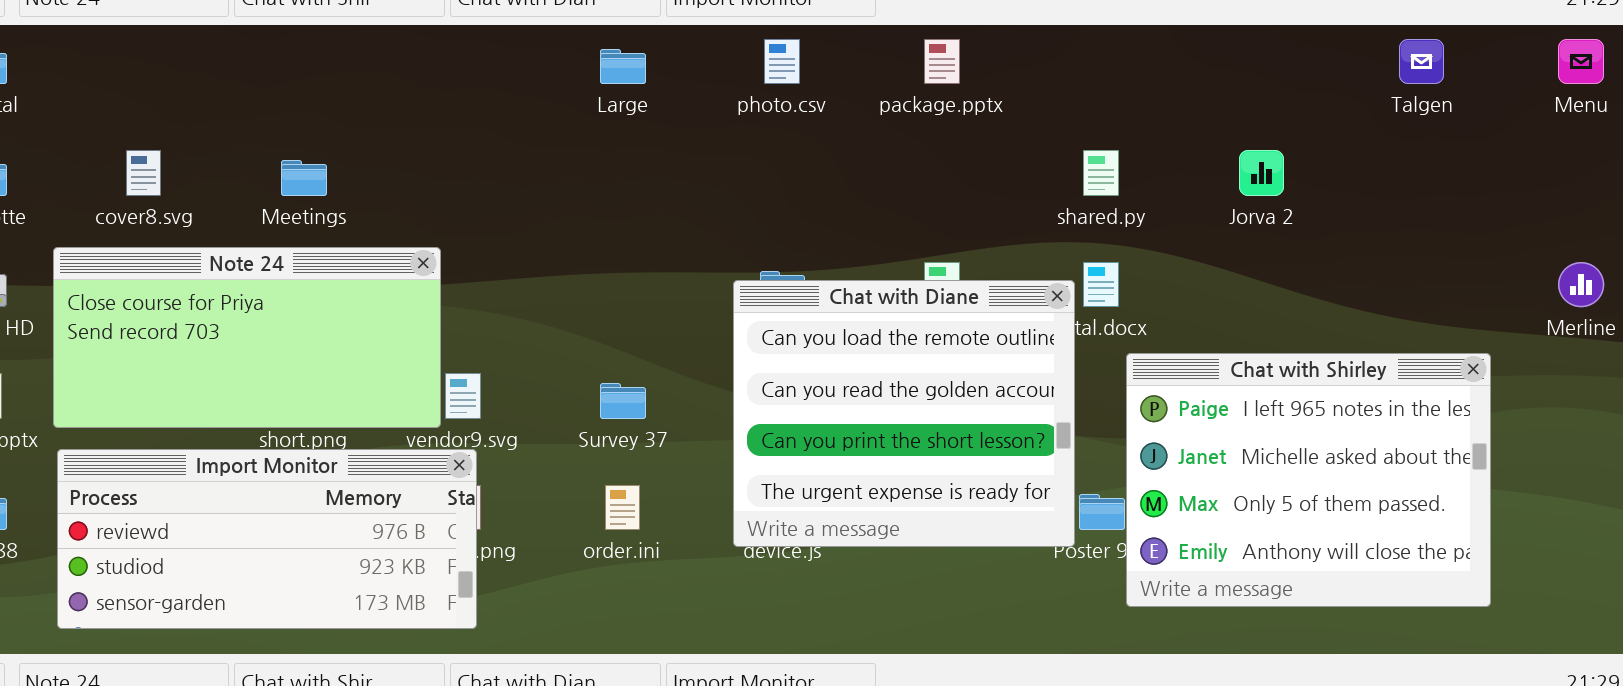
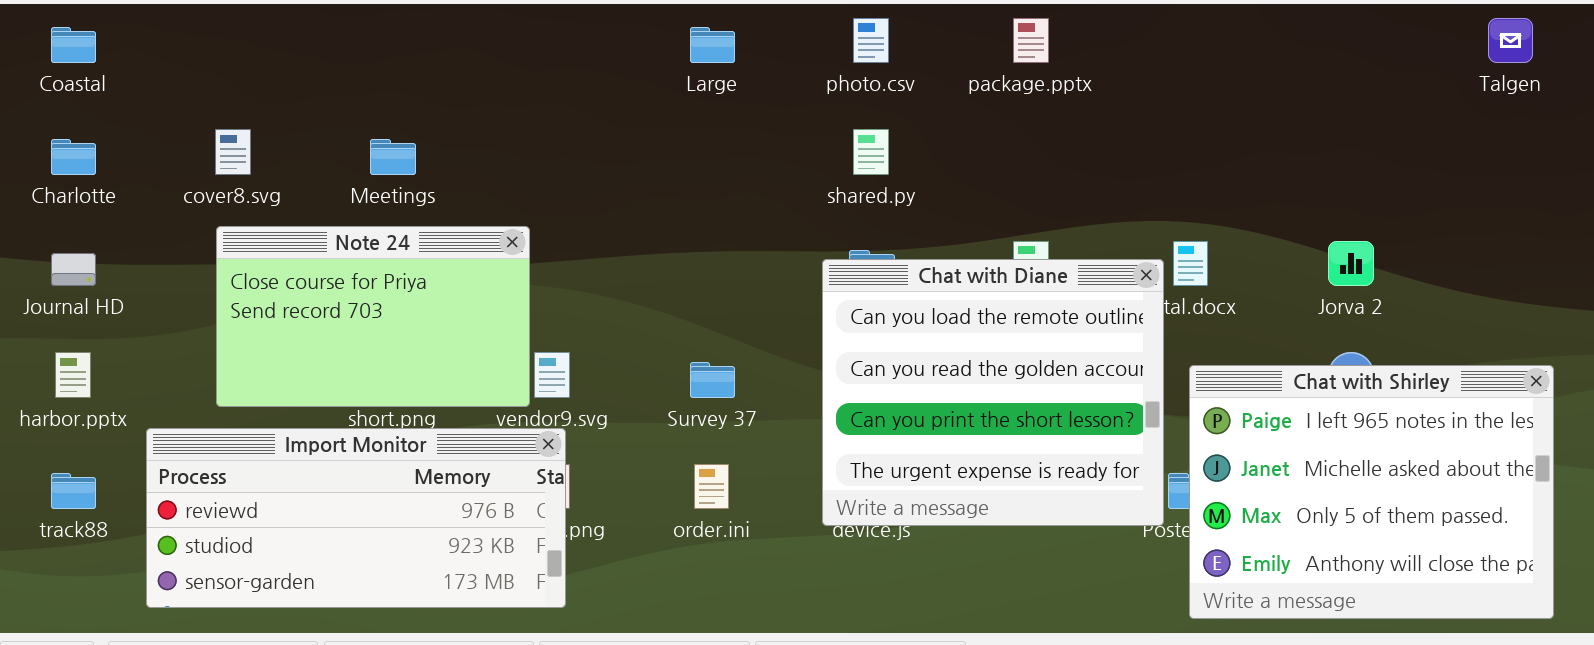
shared.py: [1083,150,1119,196] -> [853,129,889,175], moved
Jorva 2: [1239,150,1284,196] -> [1328,241,1374,286], moved
Note 24: [53,247,441,428] -> [216,226,530,407], resized
Chat with Shirley: [1126,353,1491,607] -> [1189,365,1554,619], moved

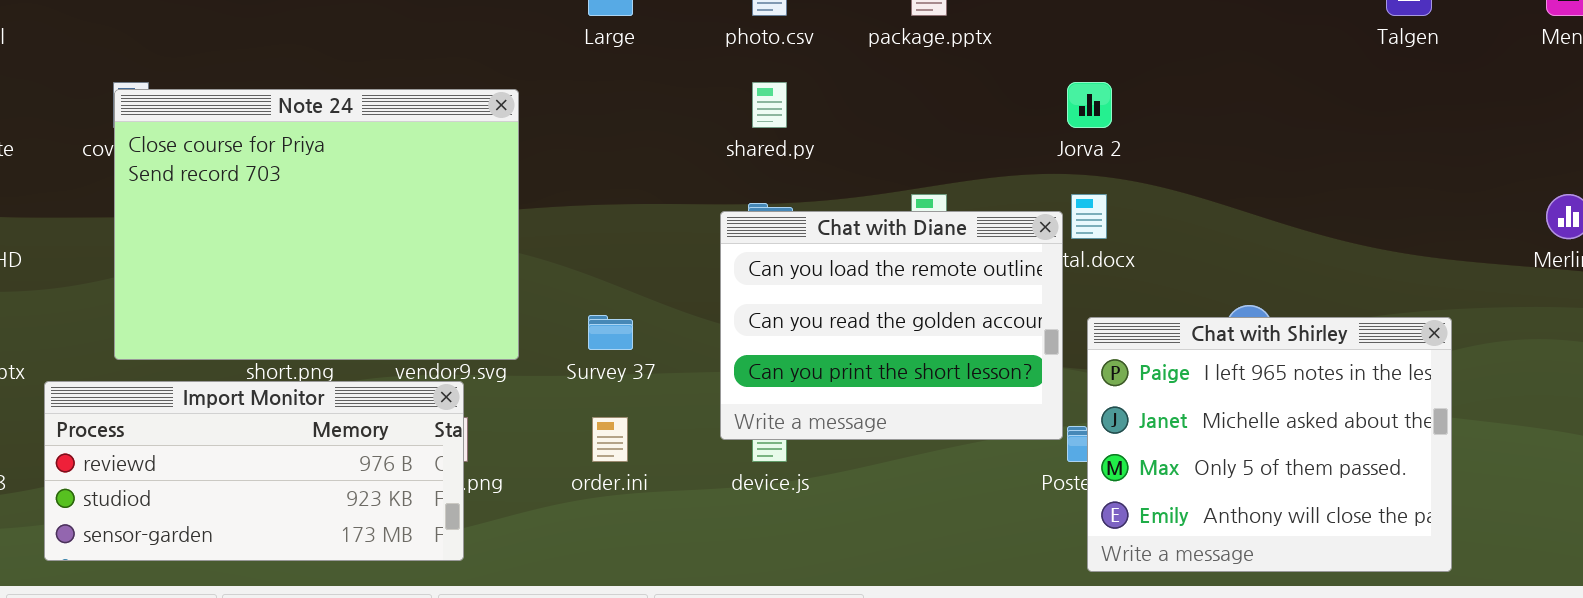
Note 24: [216,226,530,407] -> [114,89,519,360], resized
Jorva 2: [1328,241,1374,286] -> [1067,82,1112,128], moved
Chat with Diane: [822,259,1164,526] -> [720,211,1063,440], resized

